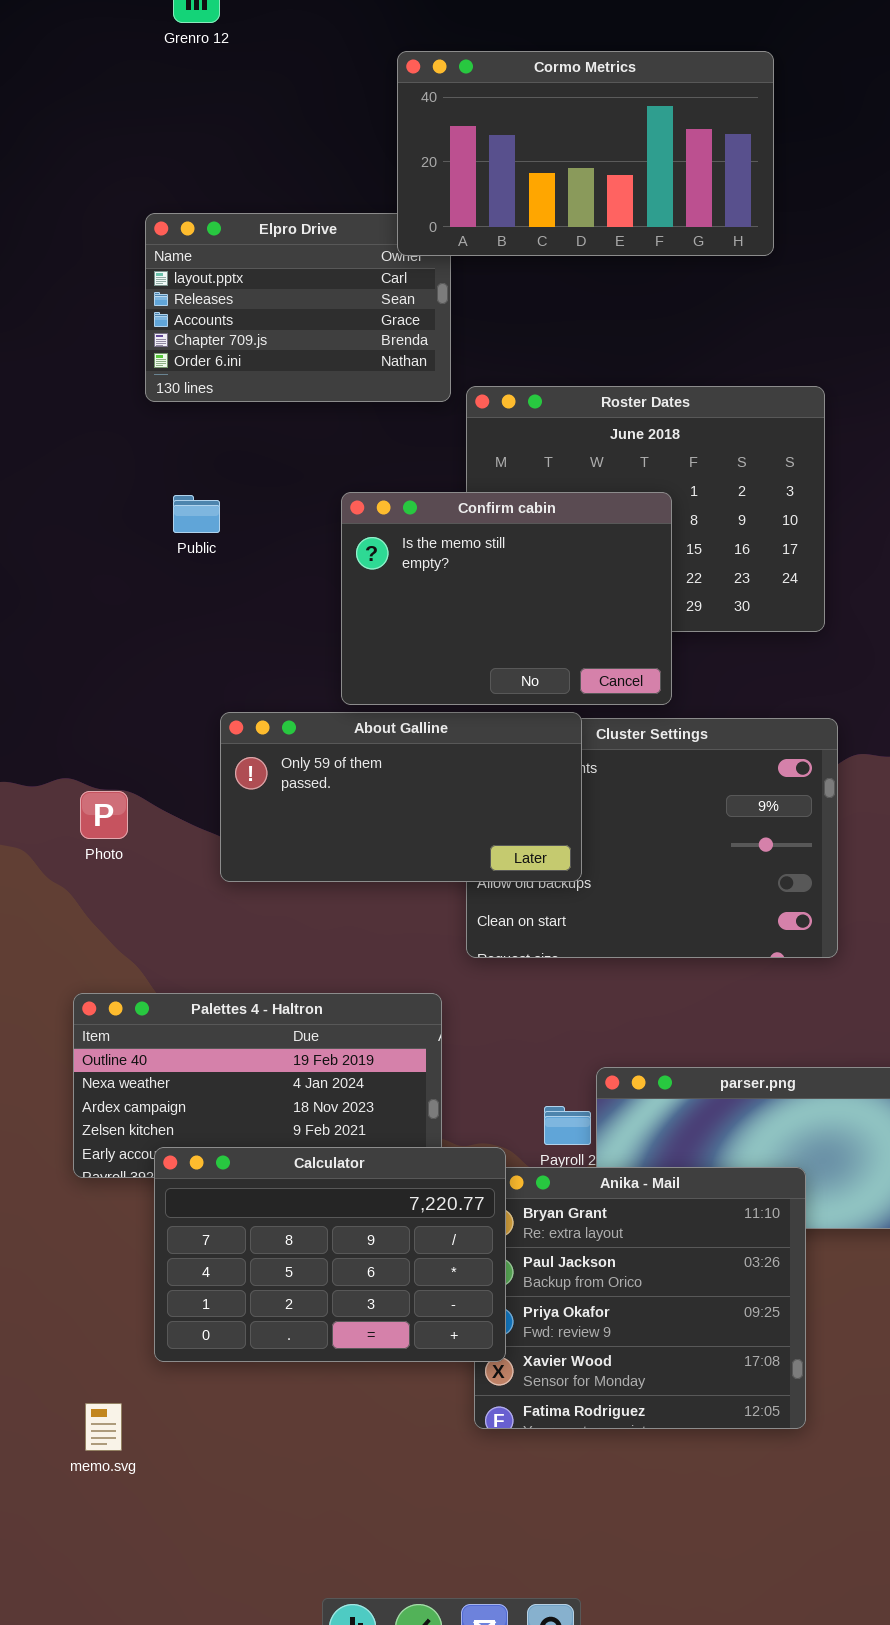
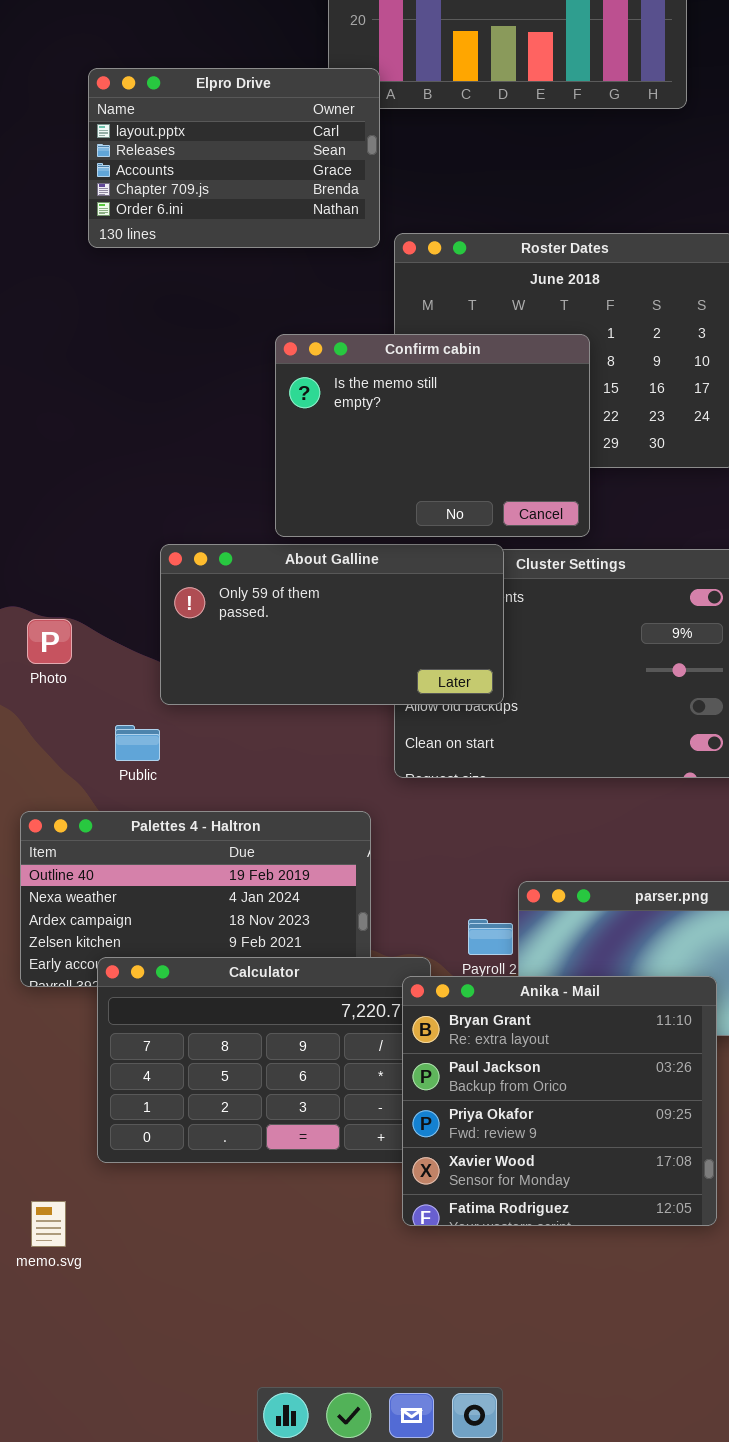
Elpro Drive: [145,213,451,402] -> [88,68,380,248], raised
Public: [173,495,220,533] -> [115,725,160,761], moved
Anika - Mail: [474,1167,806,1429] -> [402,976,717,1226], raised

